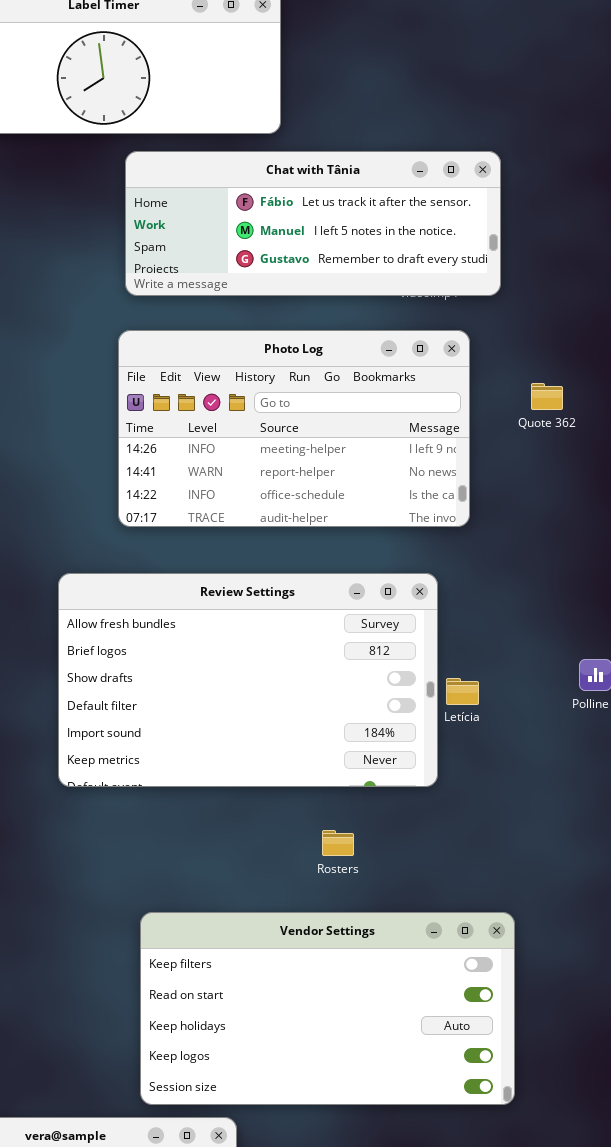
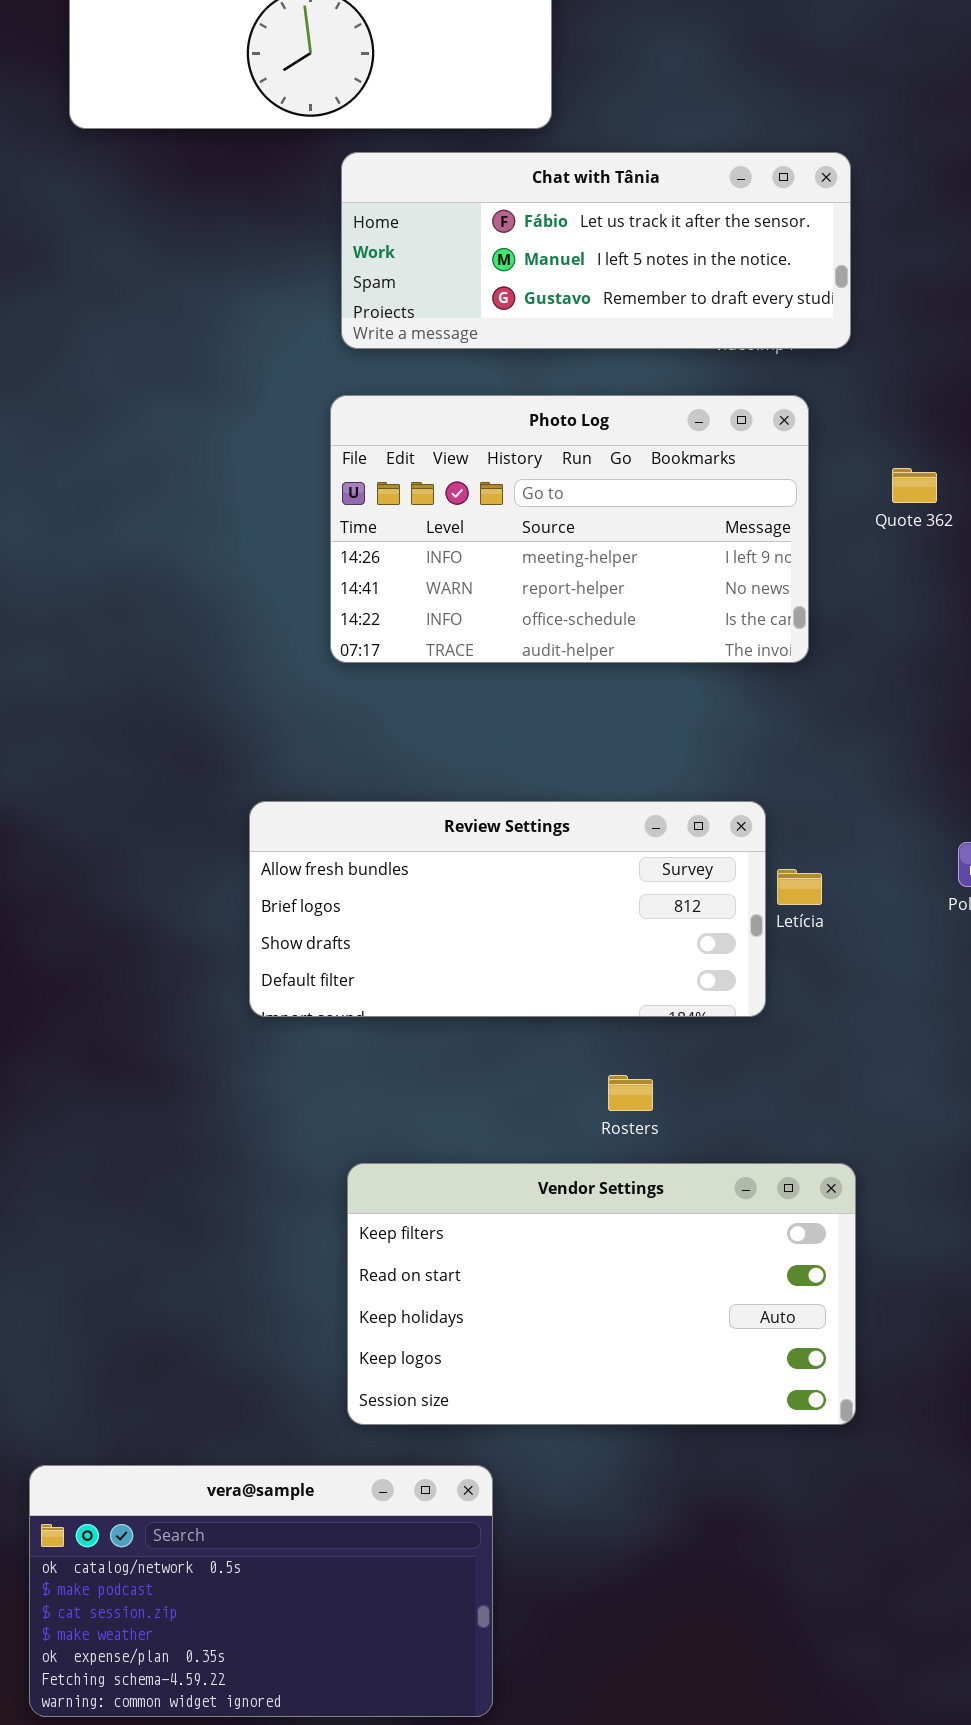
Review Settings: [58,573,438,787] -> [249,801,766,1017], resized
Vendor Settings: [140,912,515,1105] -> [347,1163,856,1425], moved

